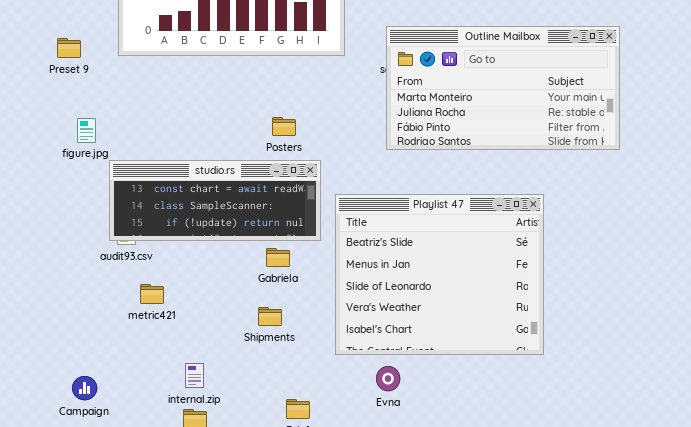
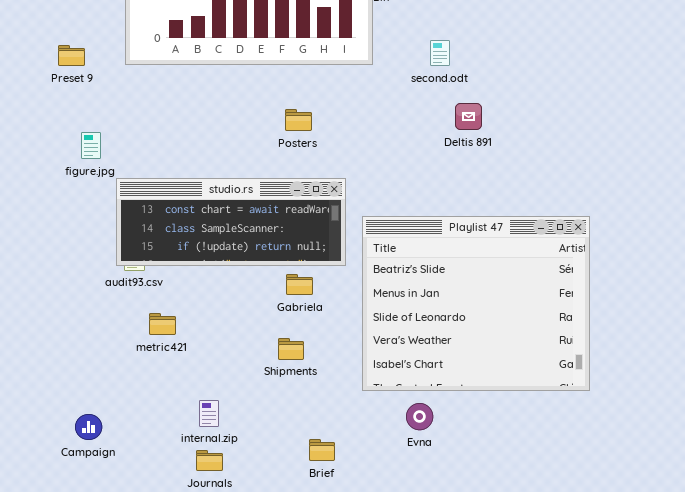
Outline Mailbox: [386,26,620,150] -> none, closed
Posters: [272,117,296,136] -> [285,109,312,131], moved

